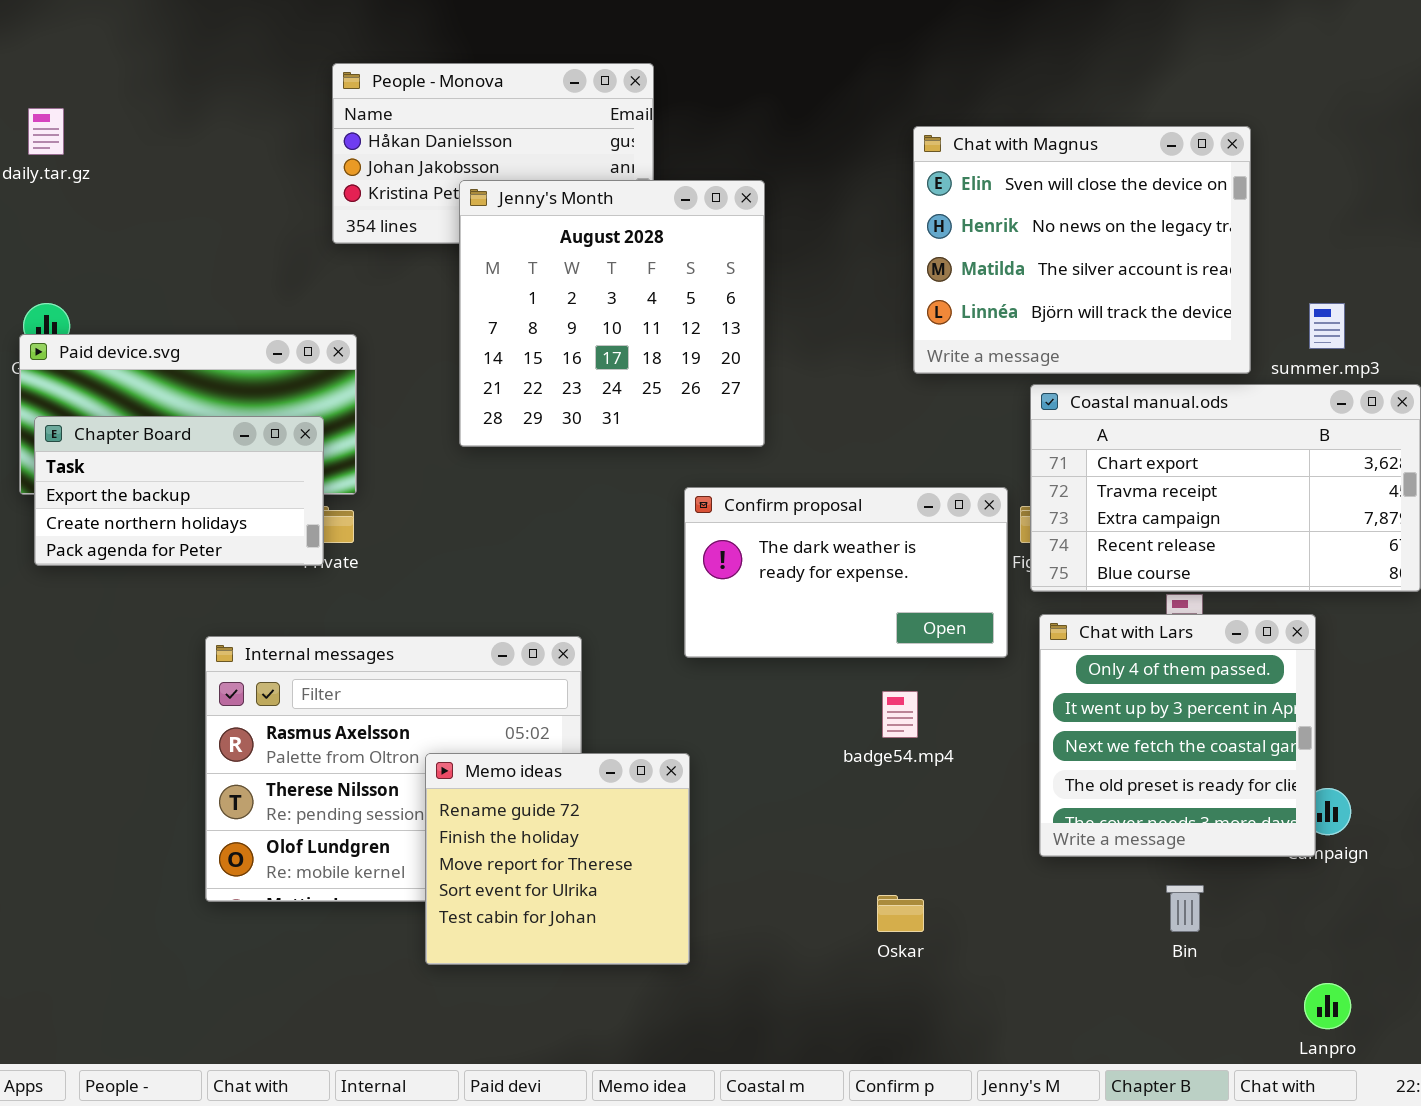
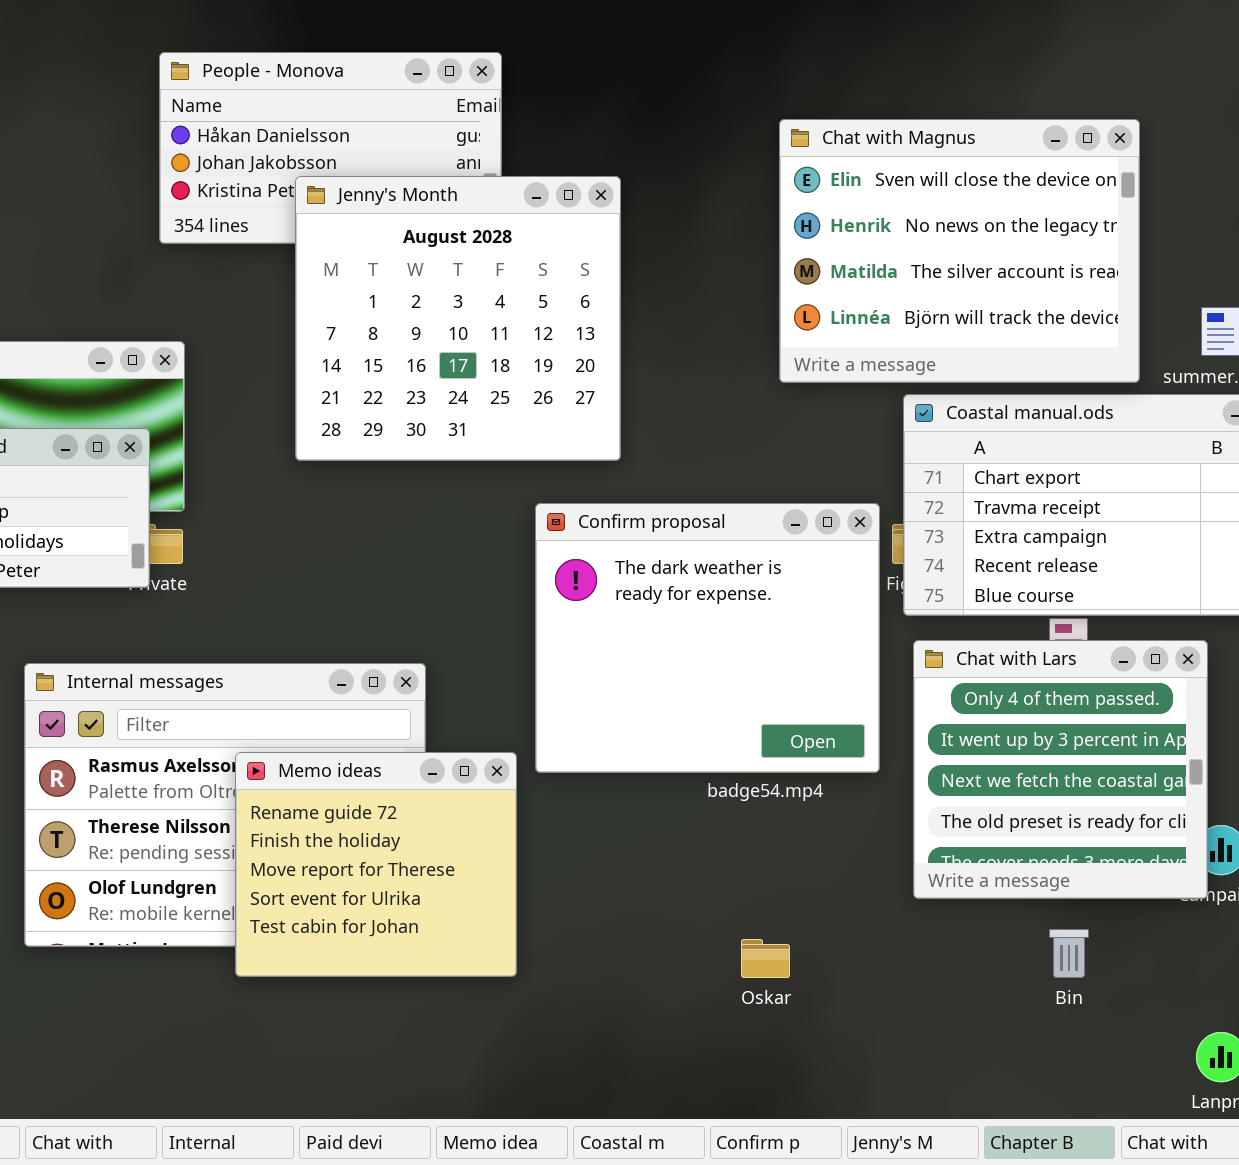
Confirm proposal: [684,487,1008,658] -> [535,503,880,773], resized
Memo ideas: [425,753,690,965] -> [235,752,517,977], moved

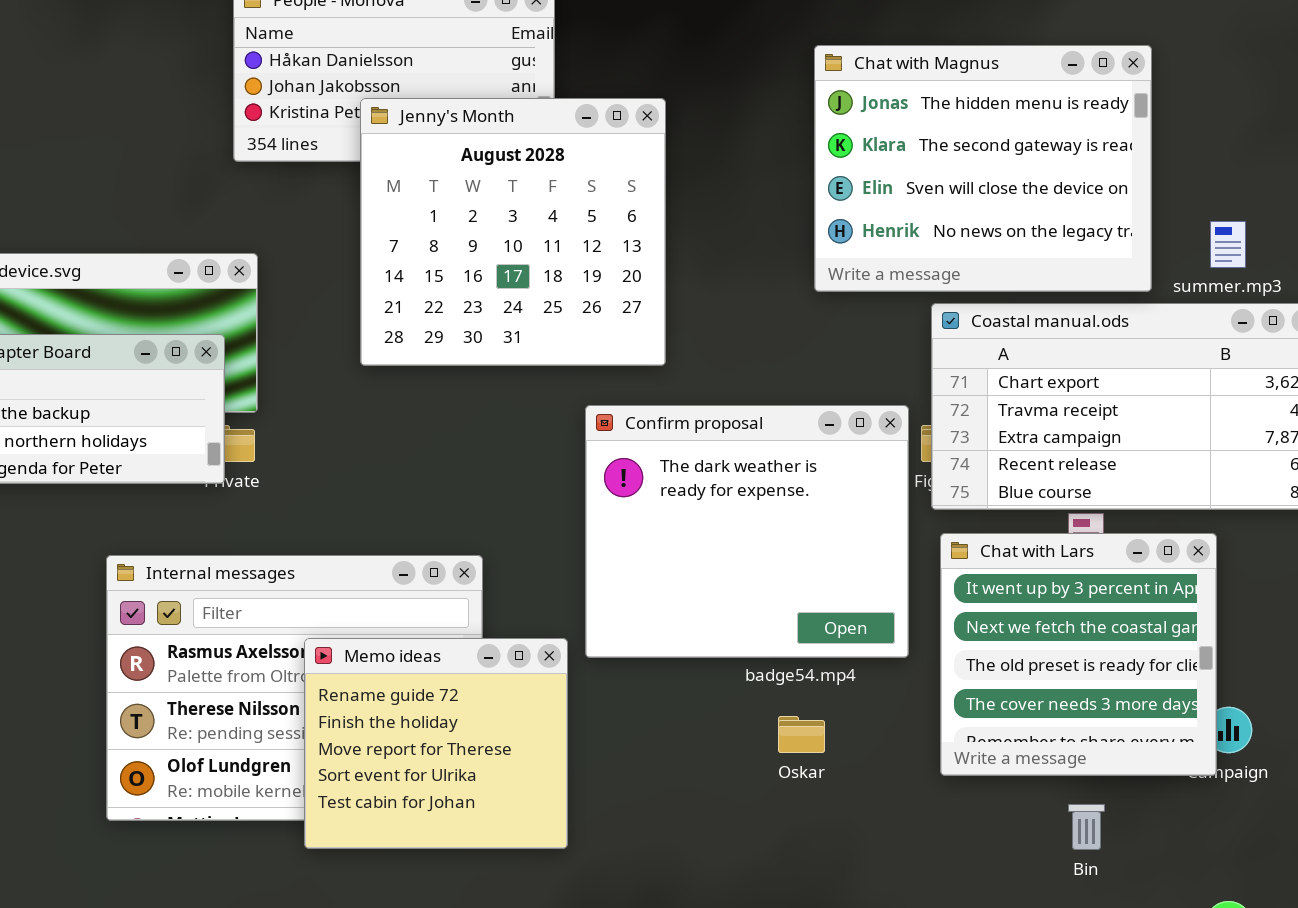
Chat with Magnus: [779,119,1140,383] -> [814,45,1152,292], scrolled up 2 rows
Chat with Lars: [913,640,1208,899] -> [940,533,1217,776], scrolled down 1 row
Oskar: [741,939,790,978] -> [778,716,825,753], moved

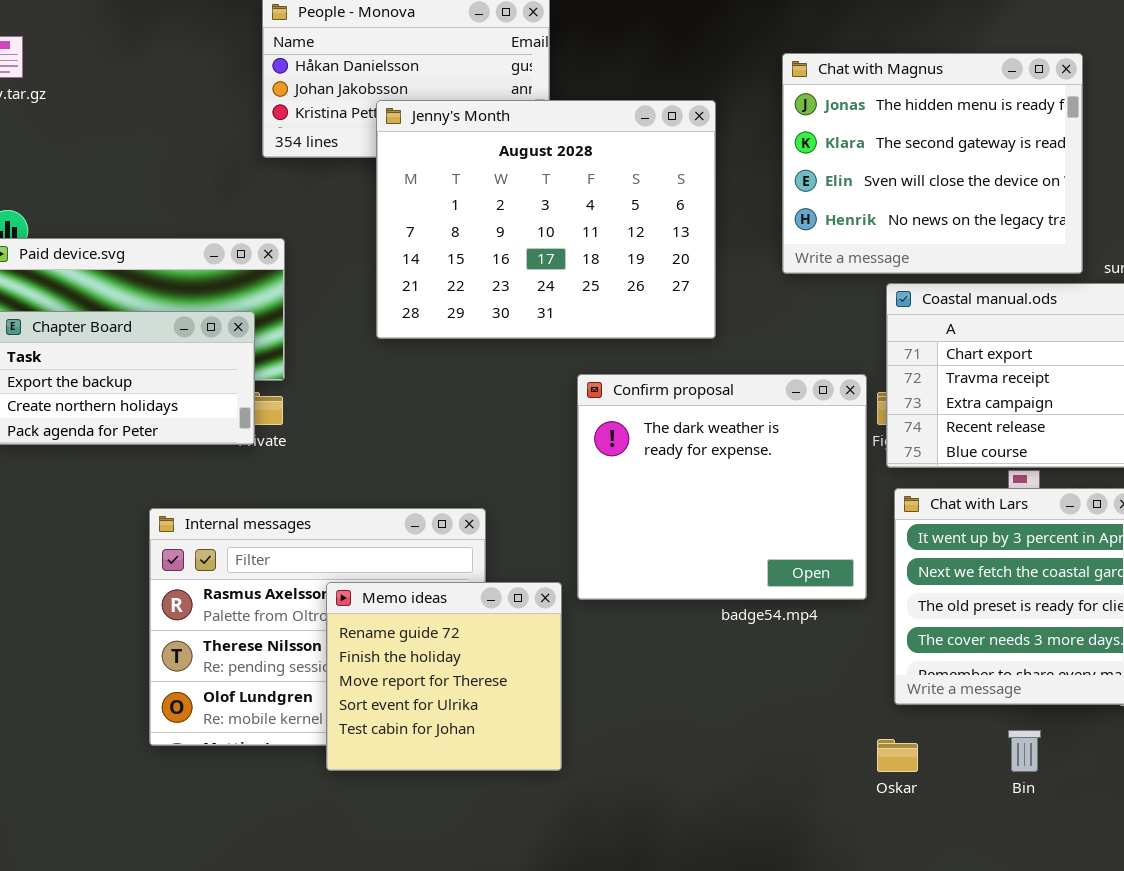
Jenny's Month: [360,98,666,366] -> [376,100,716,339], resized
Oskar: [778,716,825,753] -> [877,739,918,772], moved

